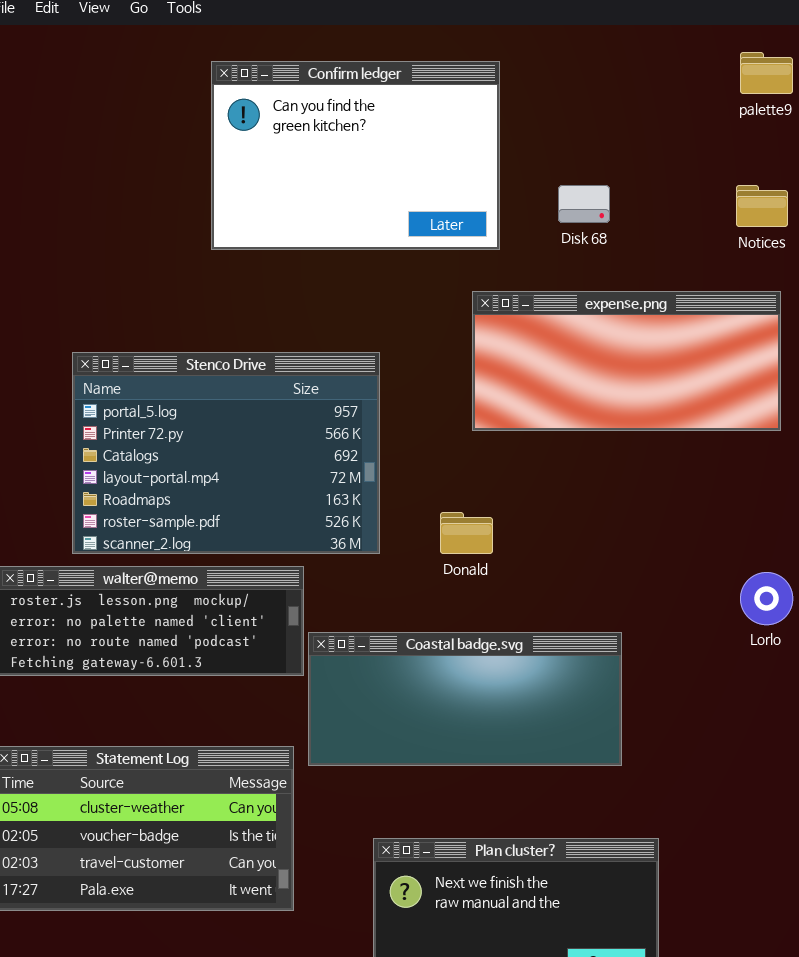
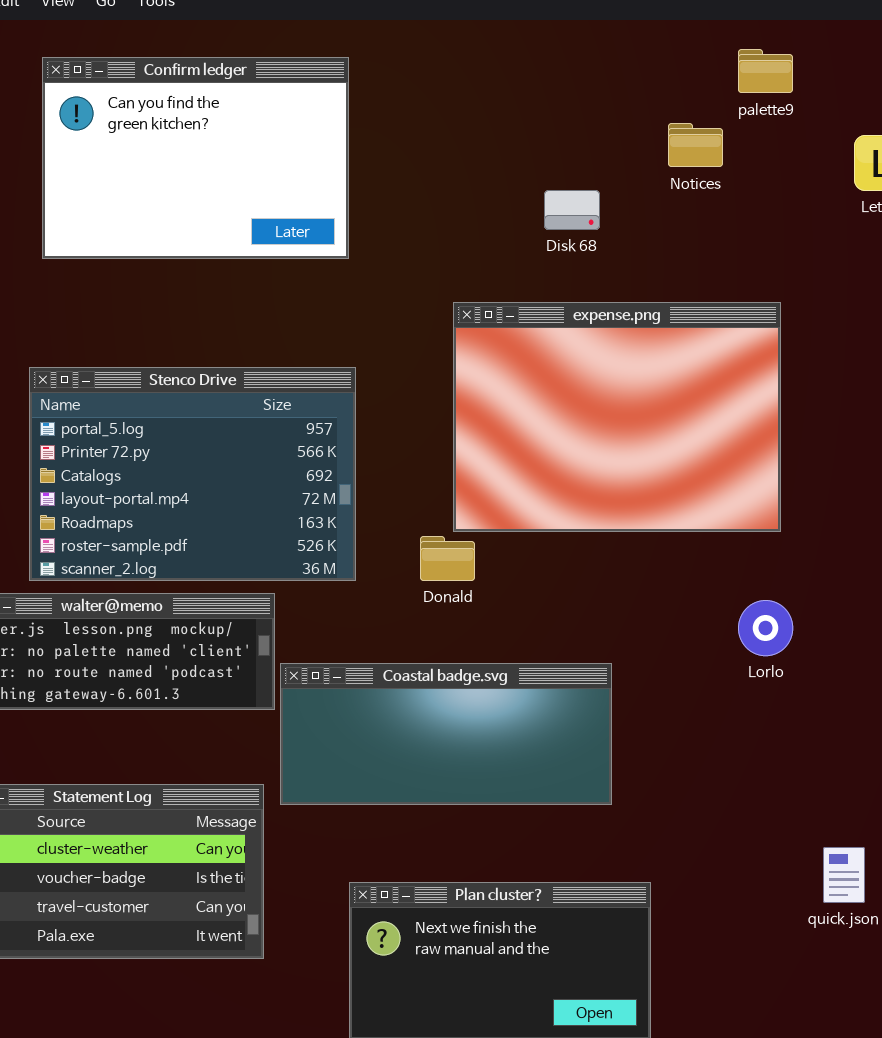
Confirm ledger: [211,61,500,250] -> [42,57,349,259], moved
Notices: [736,185,788,227] -> [668,123,723,167], moved
expense.png: [472,291,781,431] -> [453,302,781,532], resized

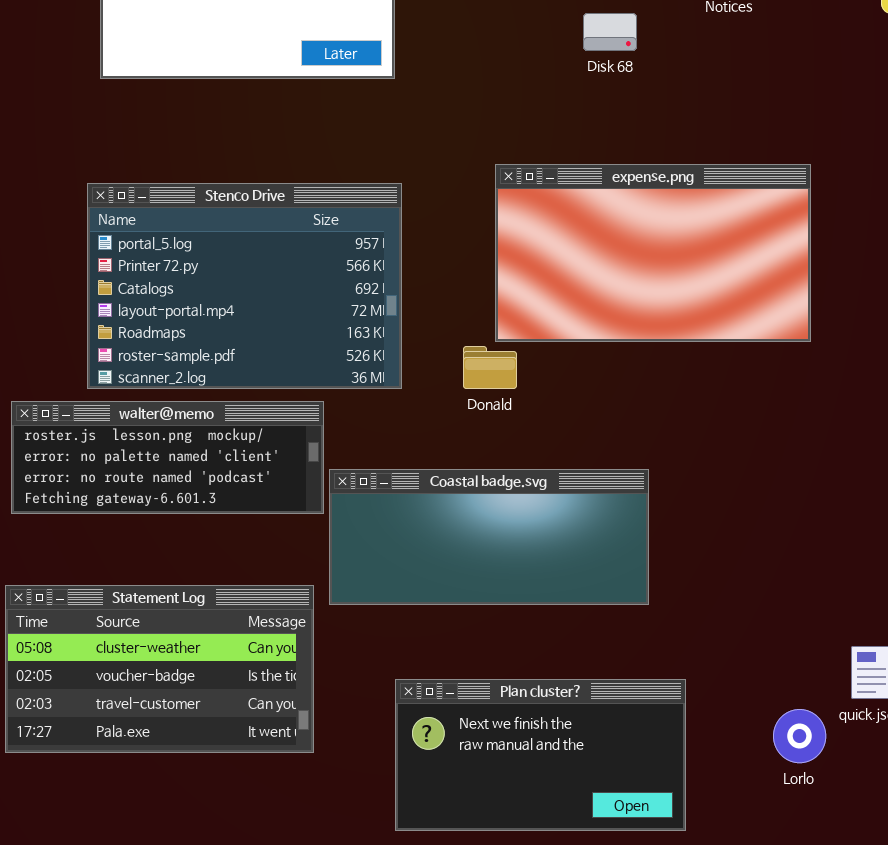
expense.png: [453,302,781,532] -> [495,164,811,342], resized
Lorlo: [738,600,793,656] -> [773,709,826,763], moved

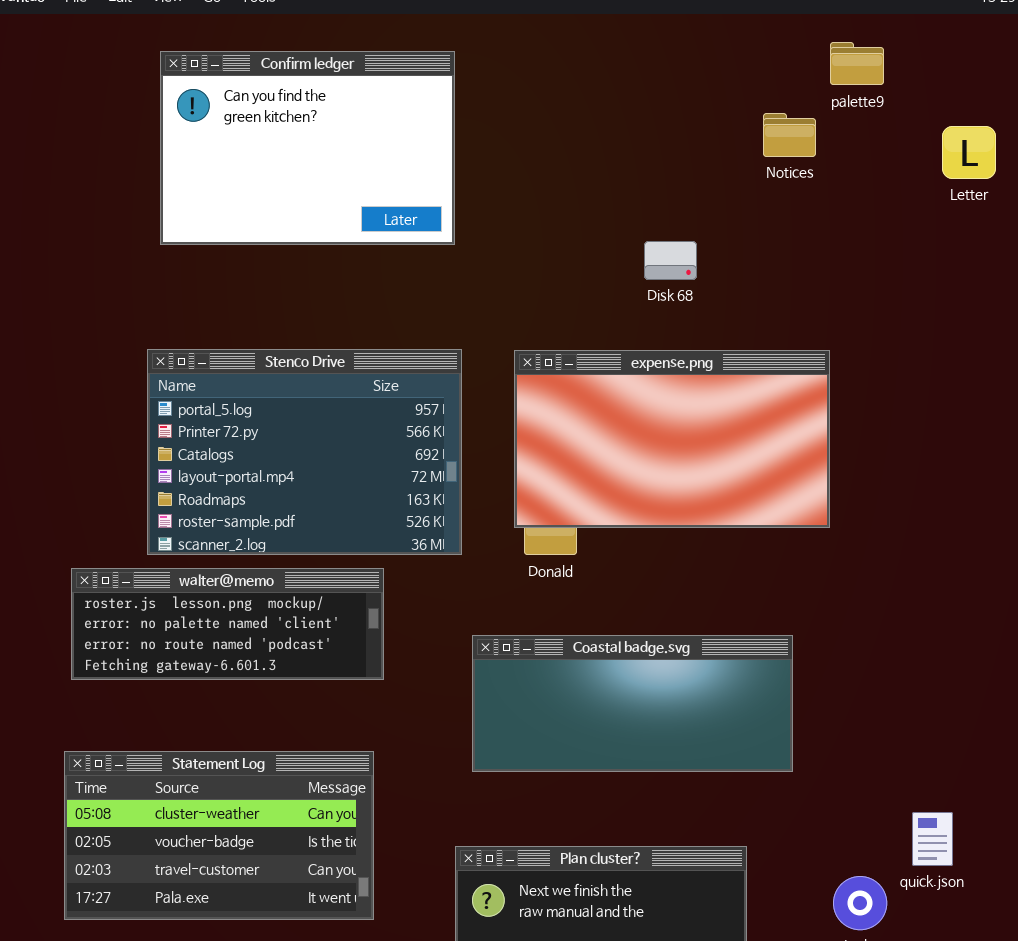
Disk 68: [583,13,637,51] -> [644,241,697,280], moved
expense.png: [495,164,811,342] -> [514,350,830,528], moved
Coastal badge.svg: [329,469,649,605] -> [472,635,793,772], moved

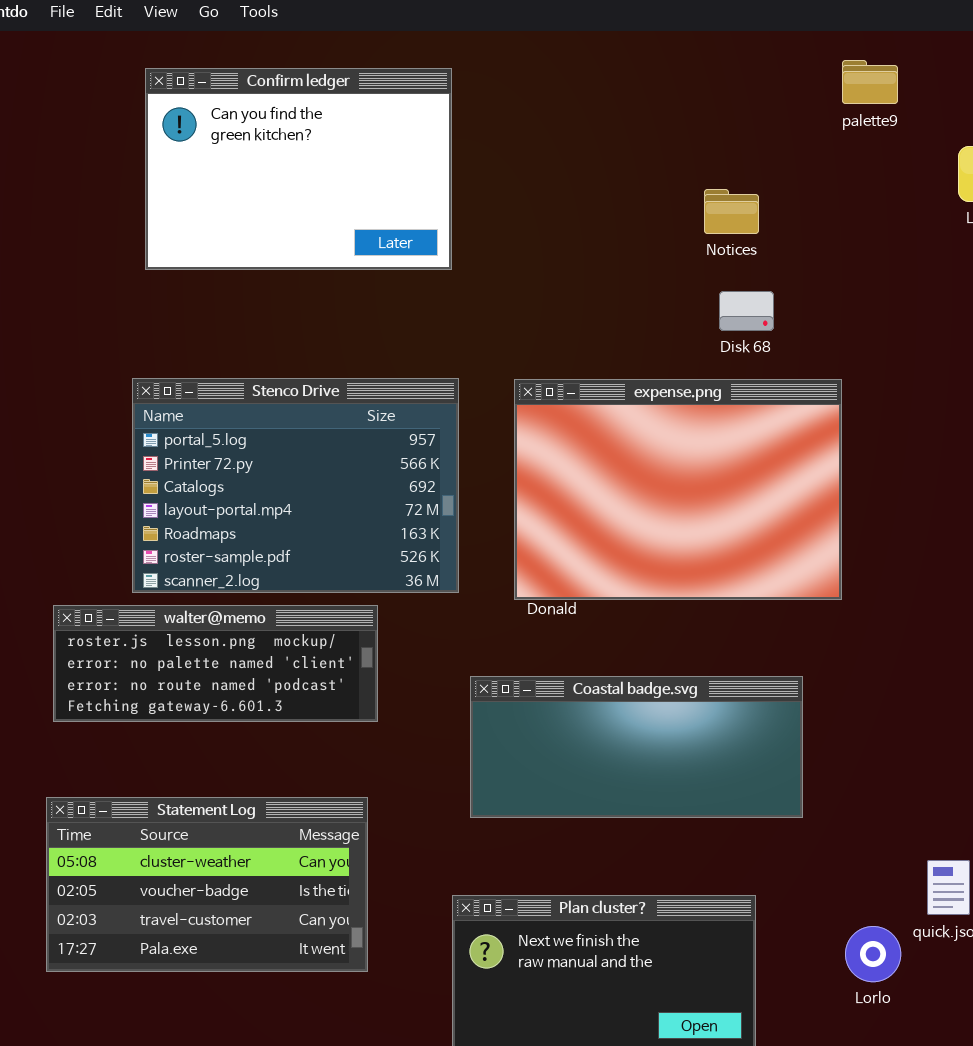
Notices: [763,113,816,157] -> [704,189,759,234], moved
Disk 68: [644,241,697,280] -> [719,291,774,331], moved
expense.png: [514,350,830,528] -> [514,379,842,600], resized

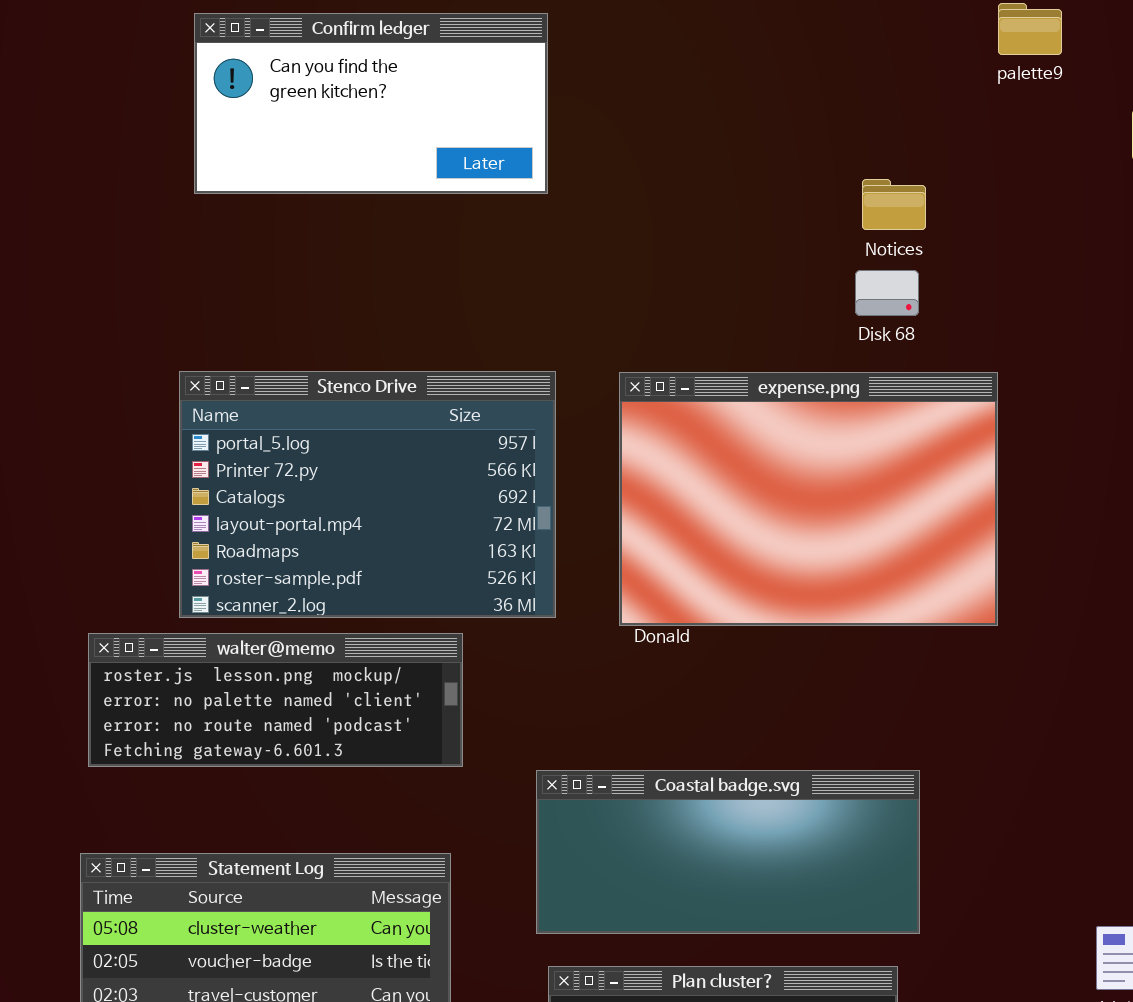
Confirm ledger: [145,68,452,270] -> [194,13,548,194], resized
Notices: [704,189,759,234] -> [862,179,926,230], moved
Coastal badge.svg: [470,676,803,818] -> [536,770,920,934], moved

